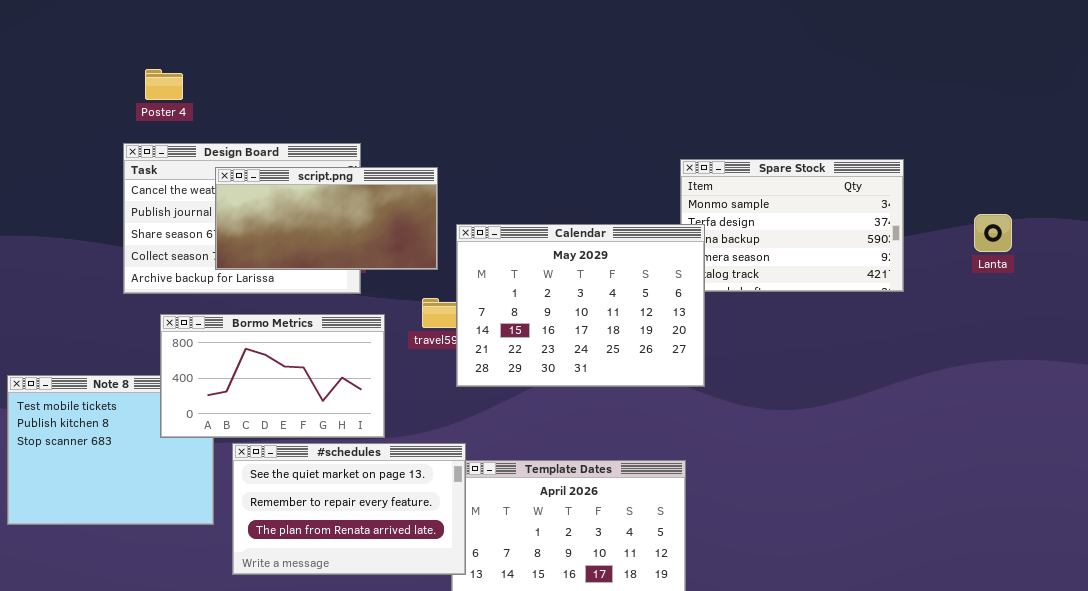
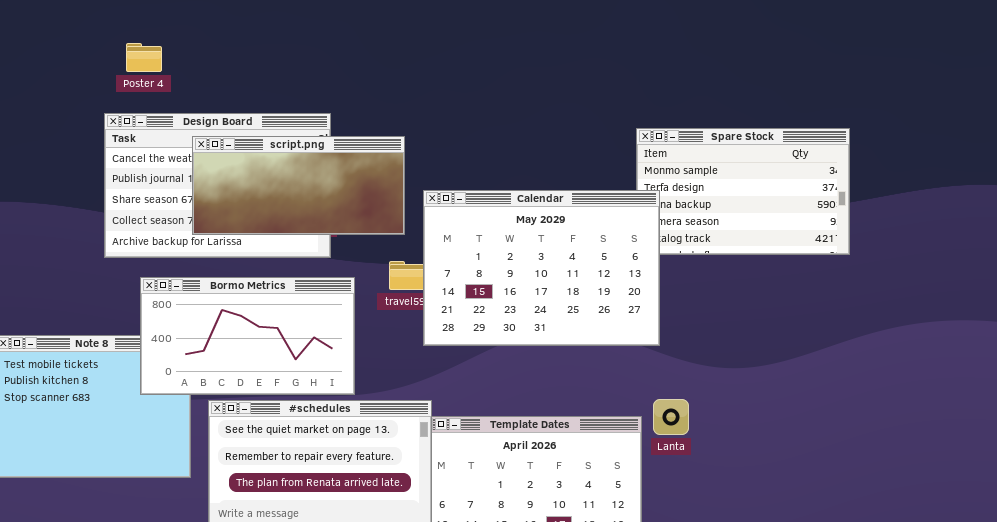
Lanta: [974,214,1012,252] -> [653,399,689,435], moved

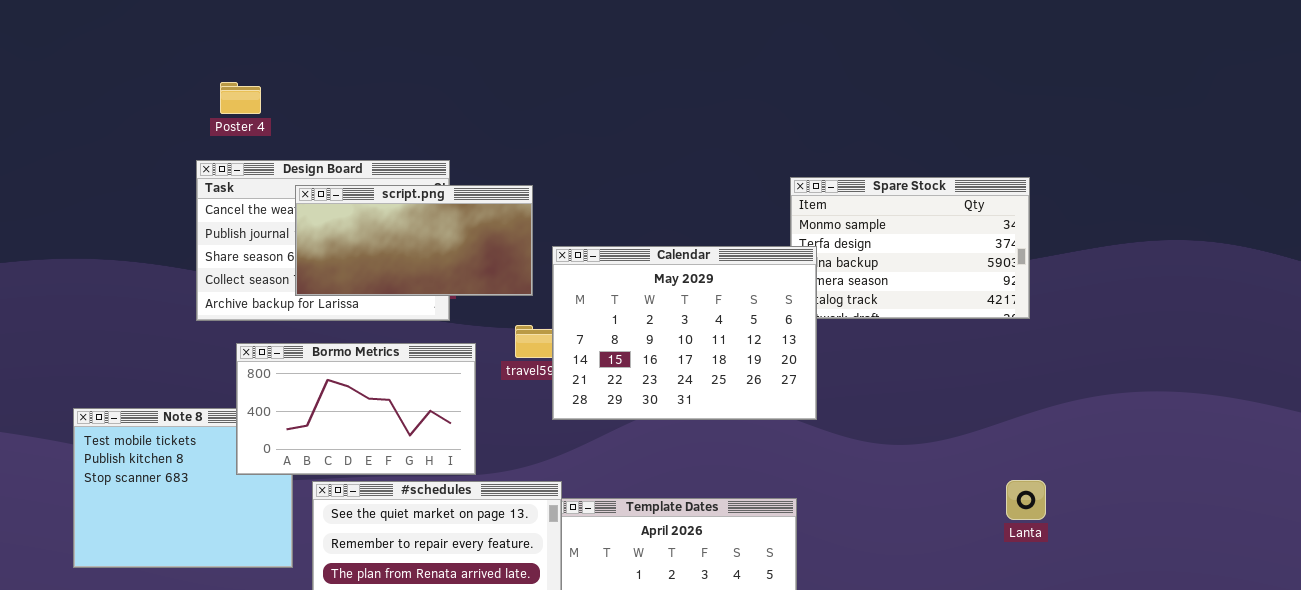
Lanta: [653,399,689,435] -> [1006,480,1046,520], moved

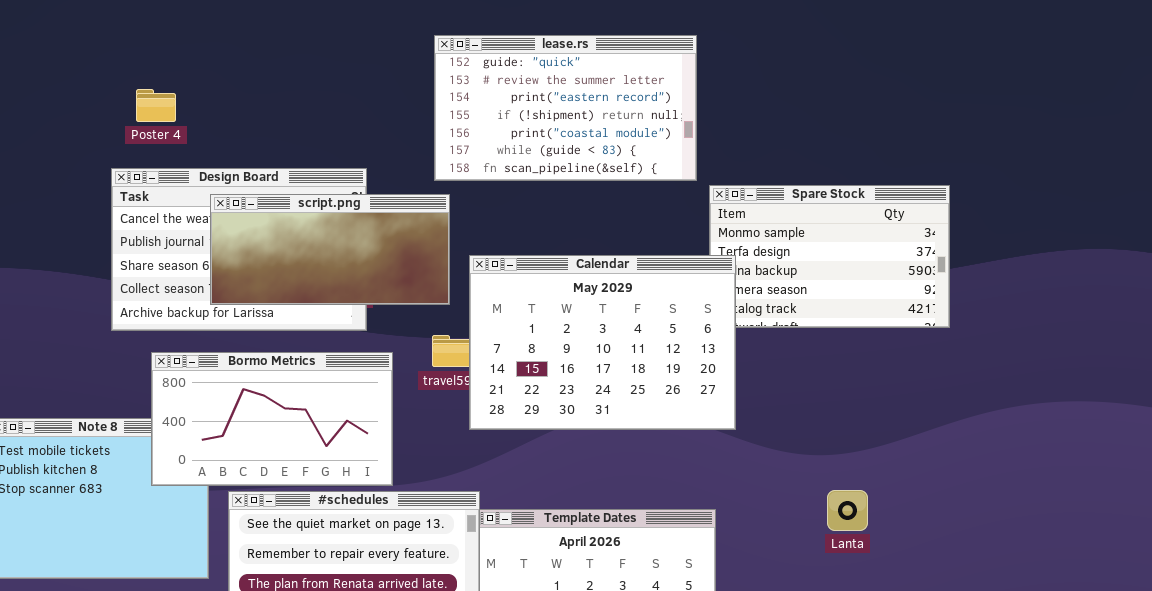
lease.rs: none -> [434,35,697,181], opened
Lanta: [1006,480,1046,520] -> [827,490,868,531], moved

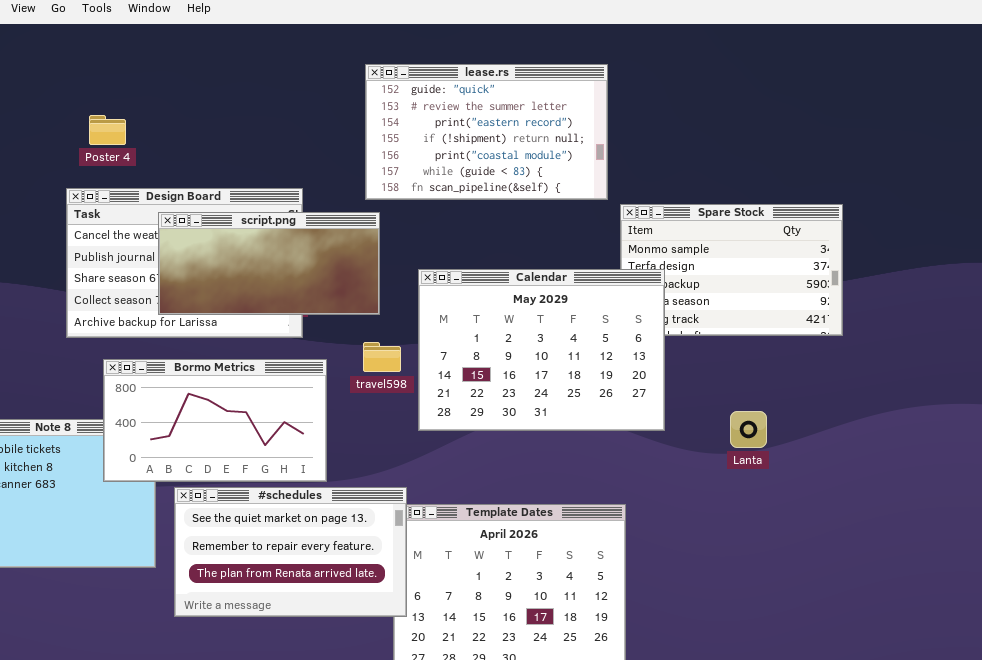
Calendar: [469,255,736,430] -> [418,269,665,431], moved
Lanta: [827,490,868,531] -> [730,411,767,448], moved

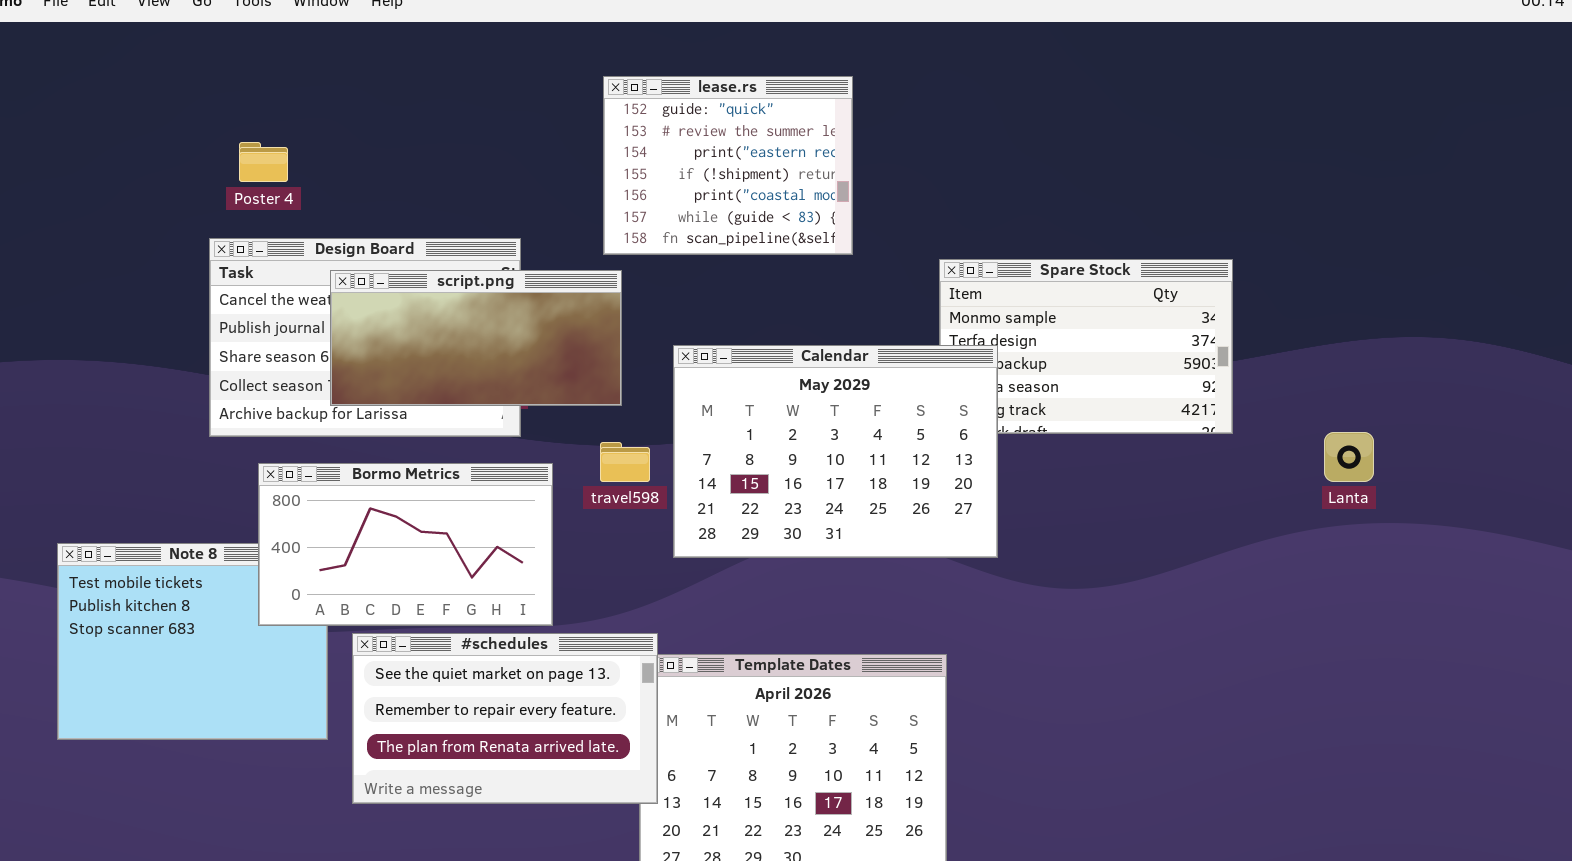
lease.rs: [365,64,608,200] -> [603,76,853,255], resized
Lanta: [730,411,767,448] -> [1324,432,1374,482], moved

